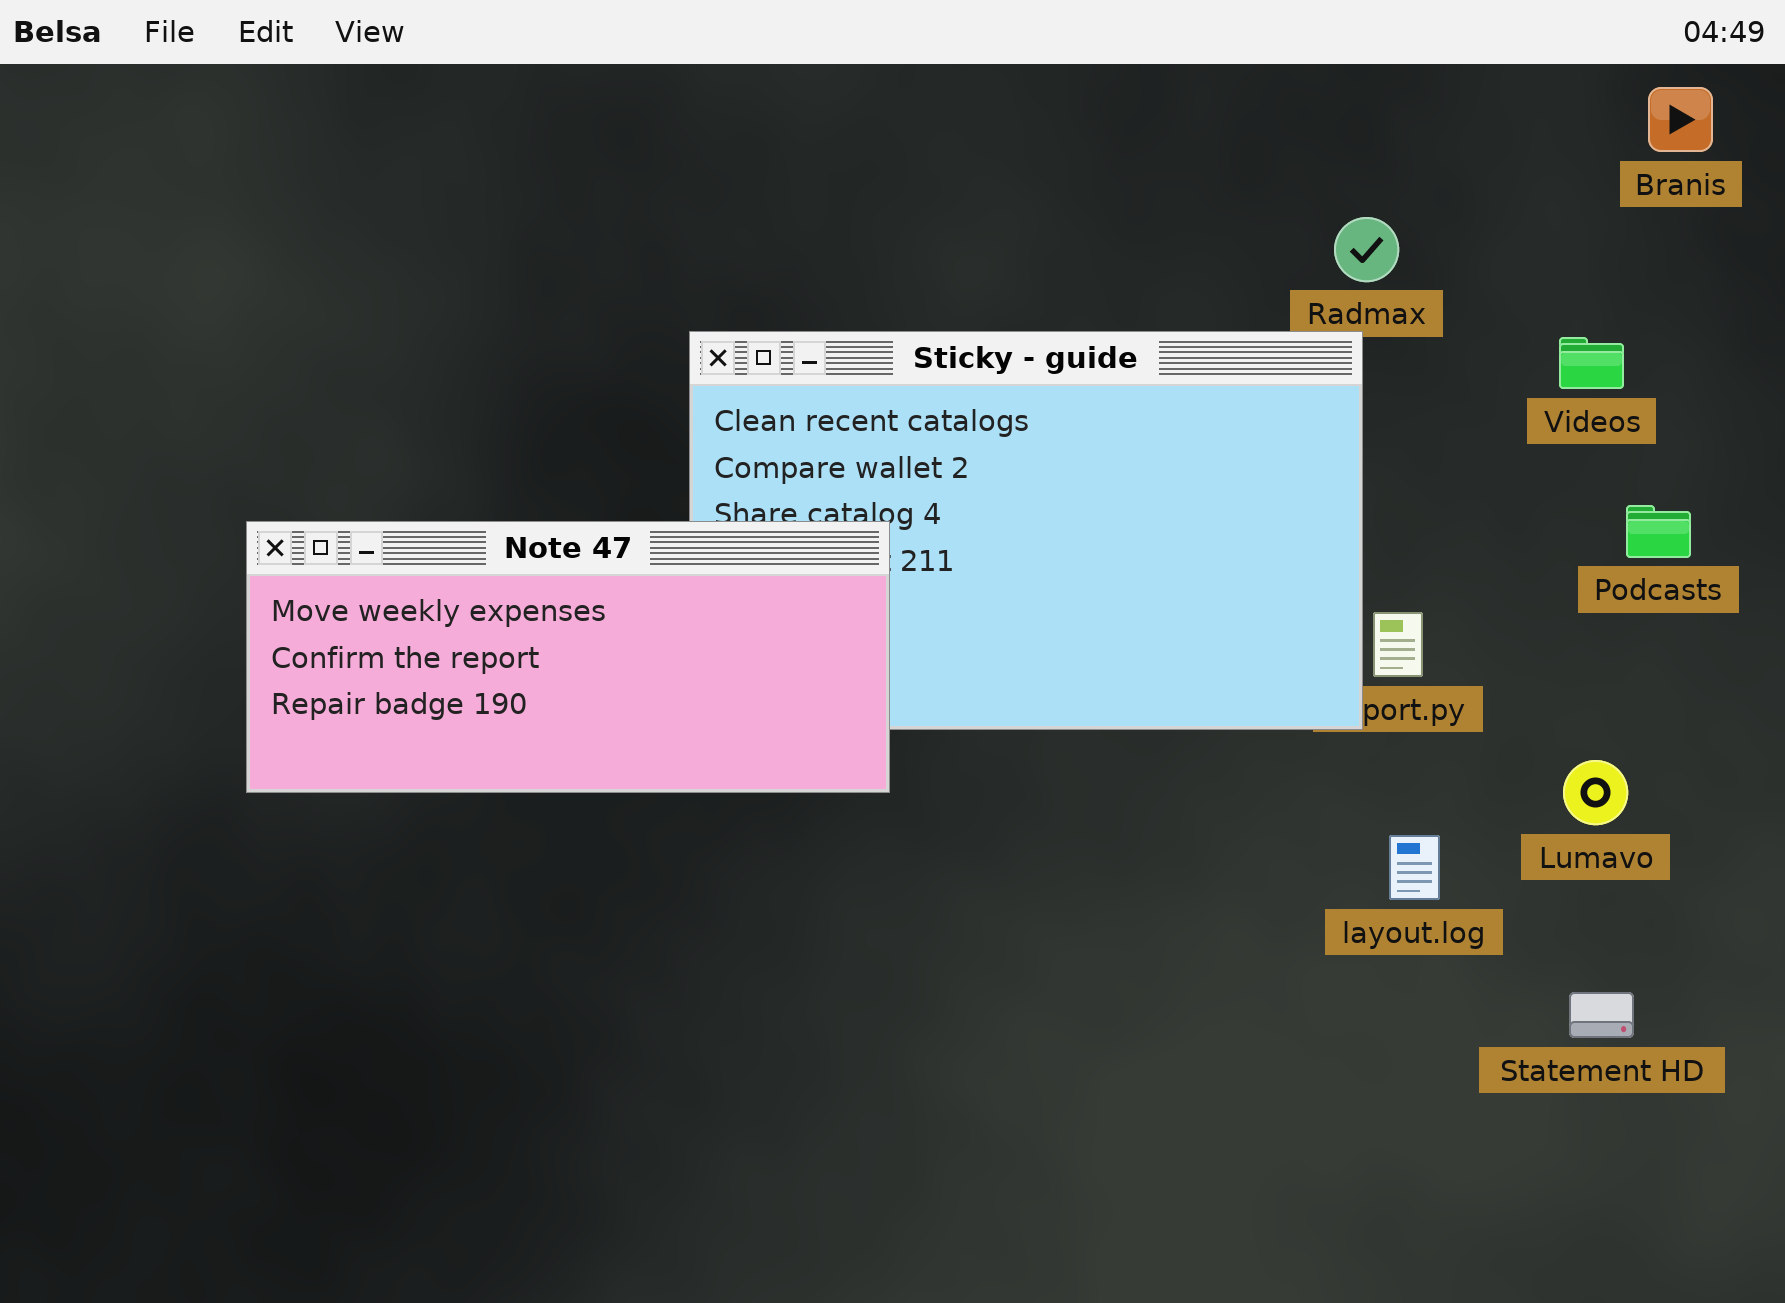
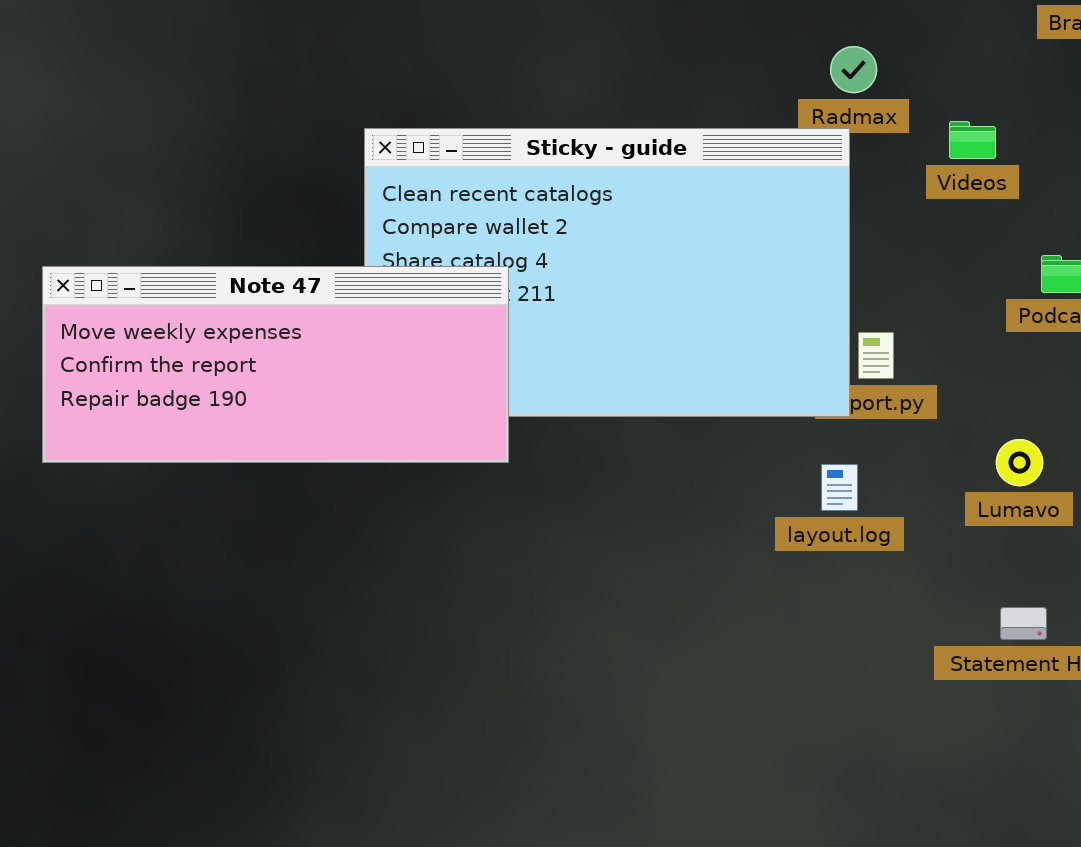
Videos: [1559,337,1624,389] -> [949,121,996,159], moved
layout.log: [1389,835,1440,900] -> [821,464,858,511], moved

